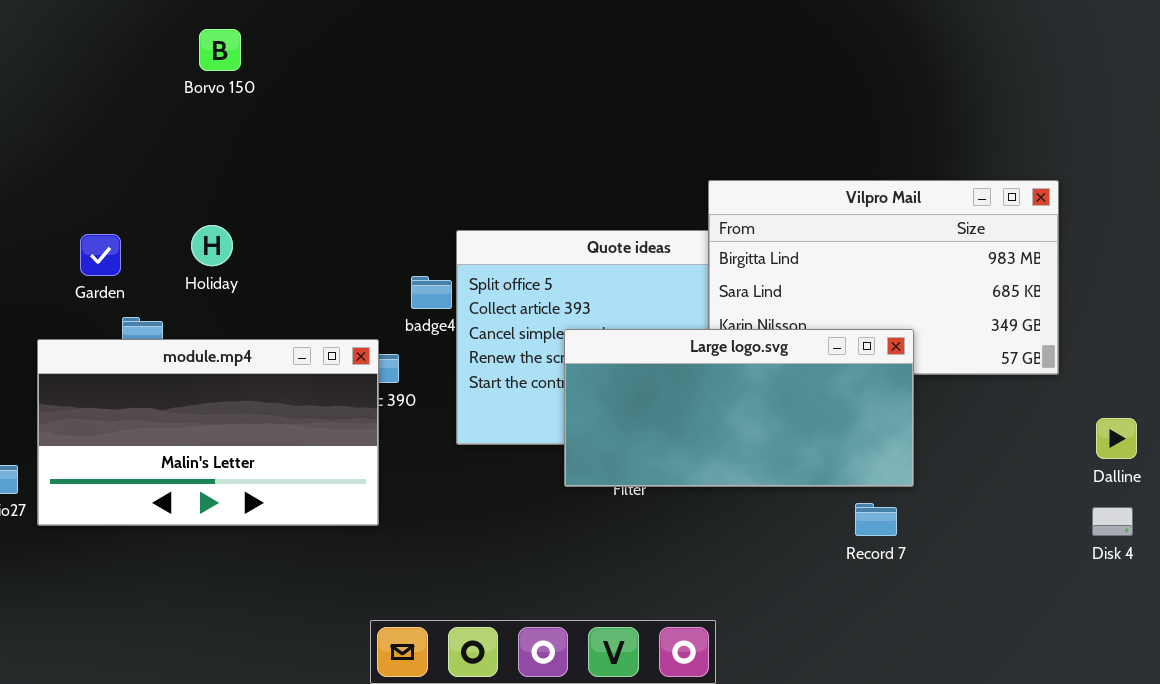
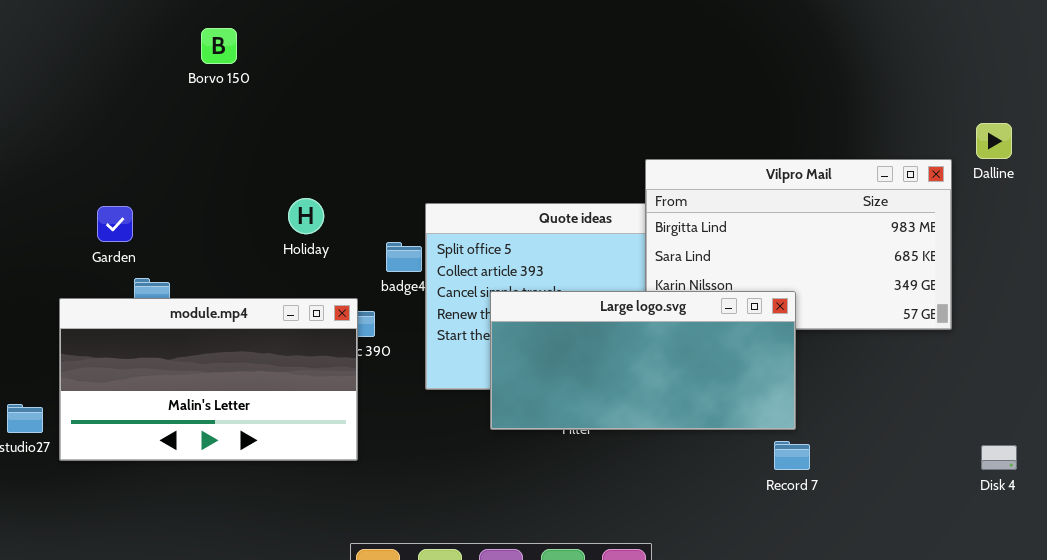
Holiday: [191,225,233,266] -> [288,198,324,234], moved
Large logo.svg: [564,329,914,487] -> [490,291,796,430], moved
Dalline: [1096,418,1137,459] -> [976,123,1012,159], moved

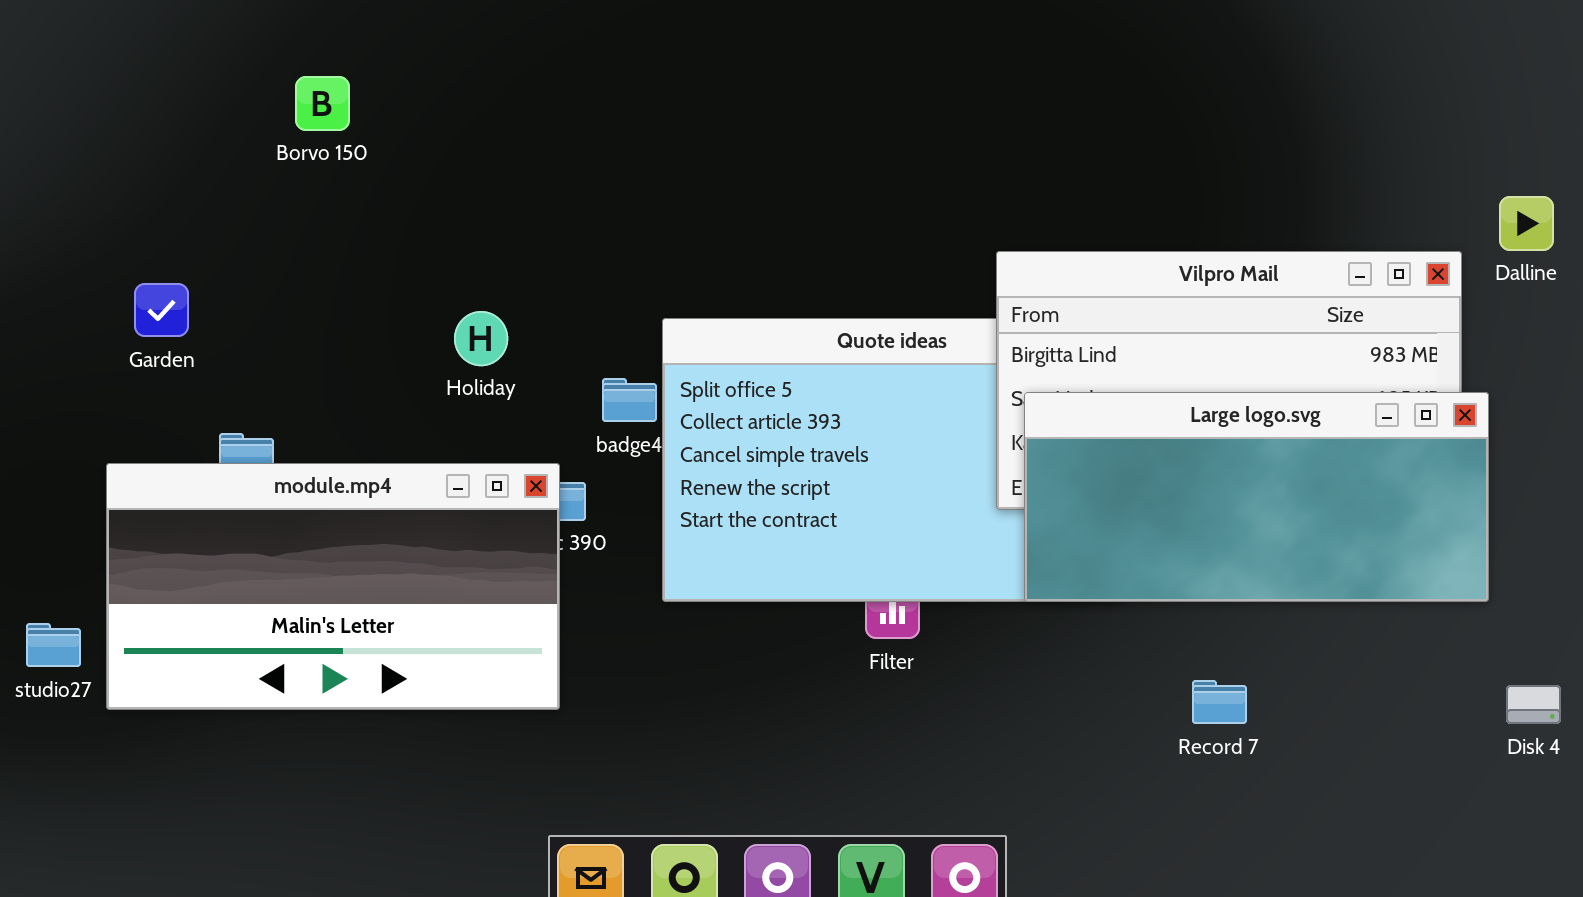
Borvo 150: [201,28,237,64] -> [295,76,350,131], moved
Garden: [97,206,133,242] -> [134,283,189,337], moved
Large logo.svg: [490,291,796,430] -> [1024,392,1489,602], moved

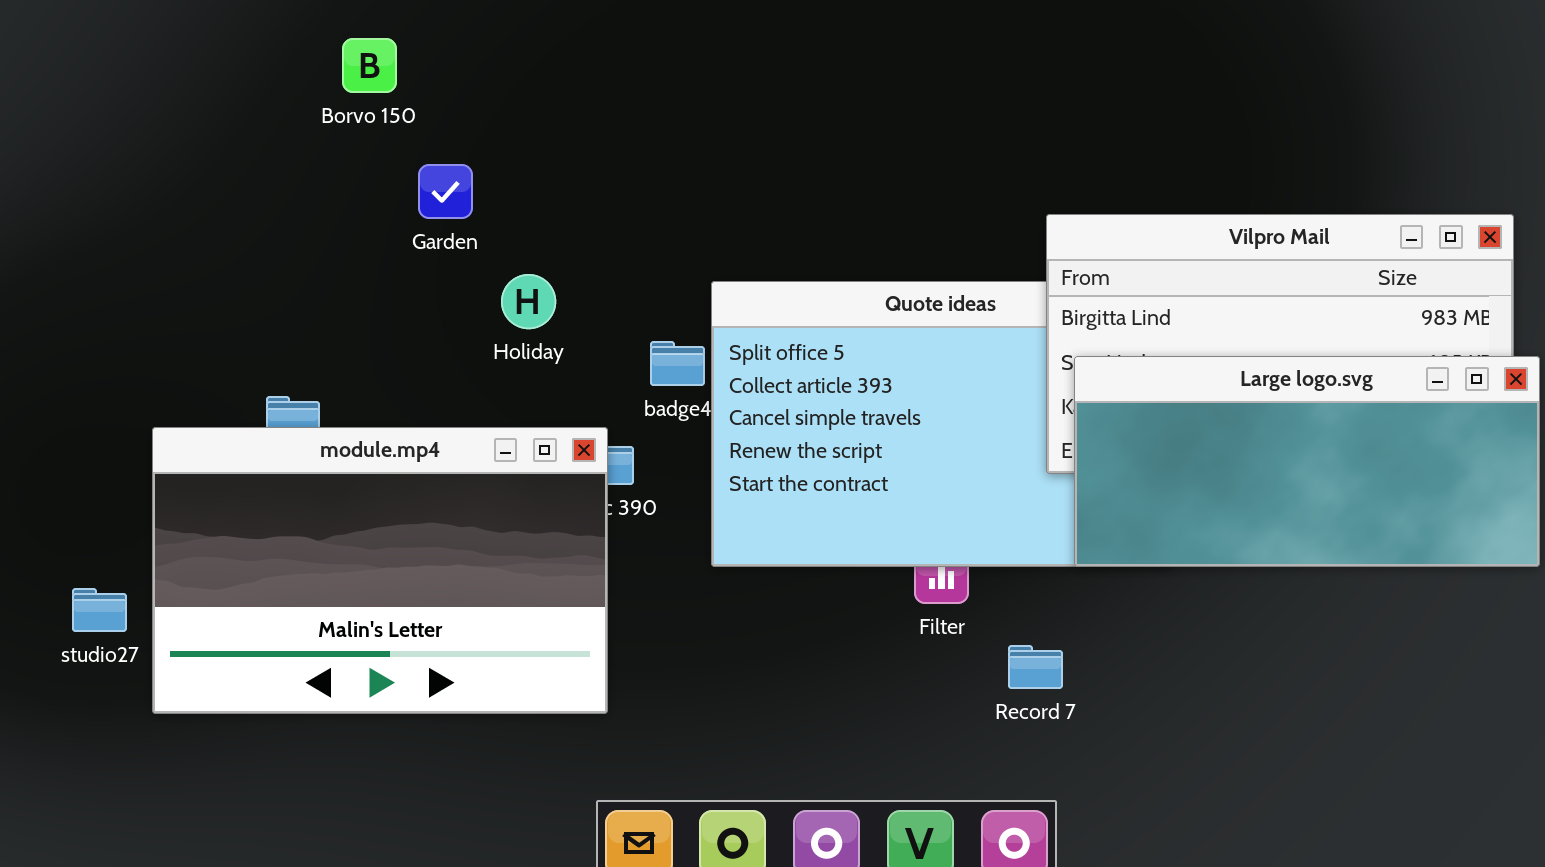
Garden: [134,283,189,337] -> [418,164,473,219], moved
module.mp4: [106,463,560,710] -> [152,427,608,714], resized
Record 7: [1192,680,1247,724] -> [1008,645,1063,689], moved

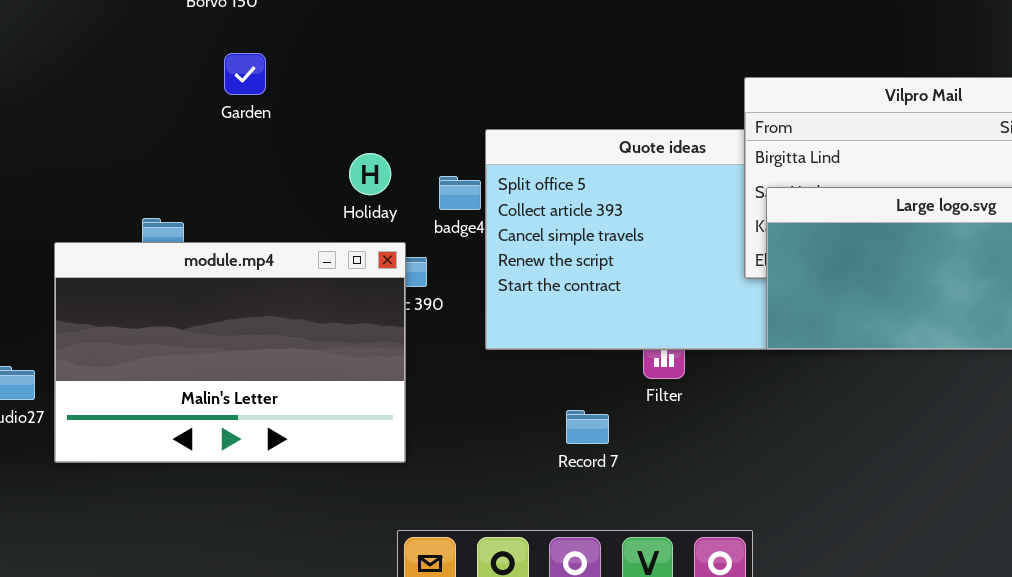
Garden: [418,164,473,219] -> [224,53,266,95], moved
Holiday: [501,274,556,329] -> [349,153,391,195], moved
Record 7: [1008,645,1063,689] -> [566,410,609,444], moved

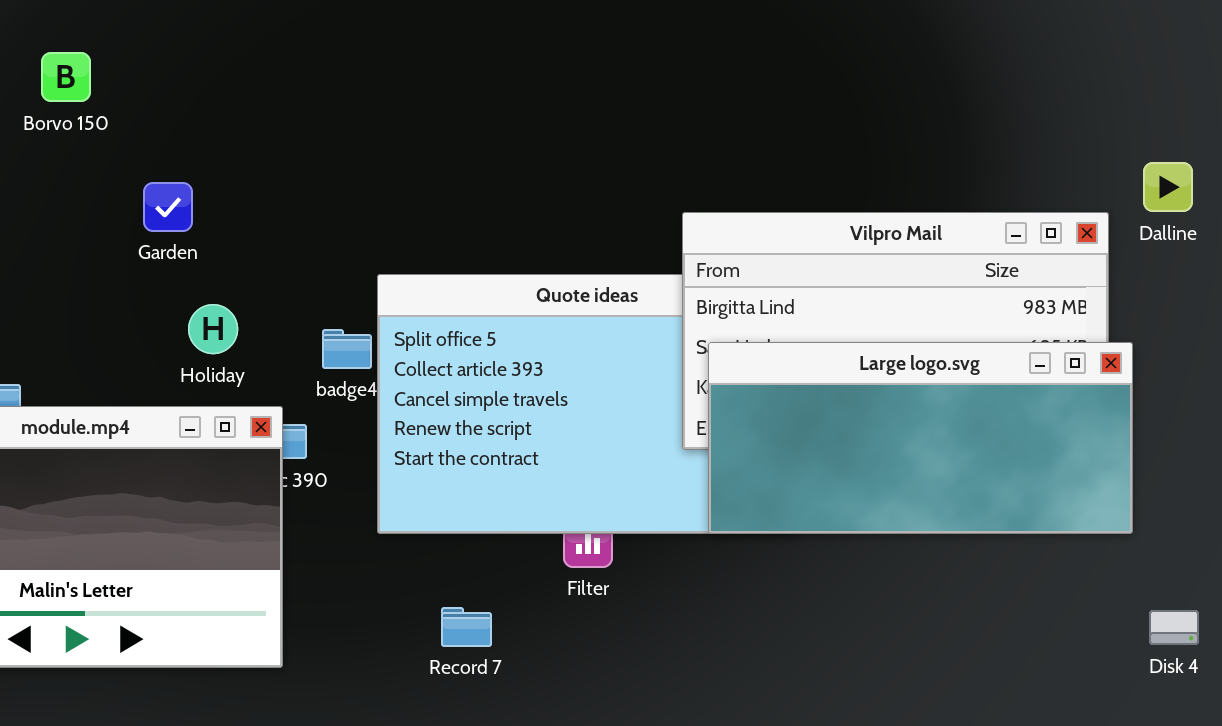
Garden: [224,53,266,95] -> [143,182,193,232], moved
Holiday: [349,153,391,195] -> [188,304,238,354], moved
Record 7: [566,410,609,444] -> [441,607,492,647], moved

